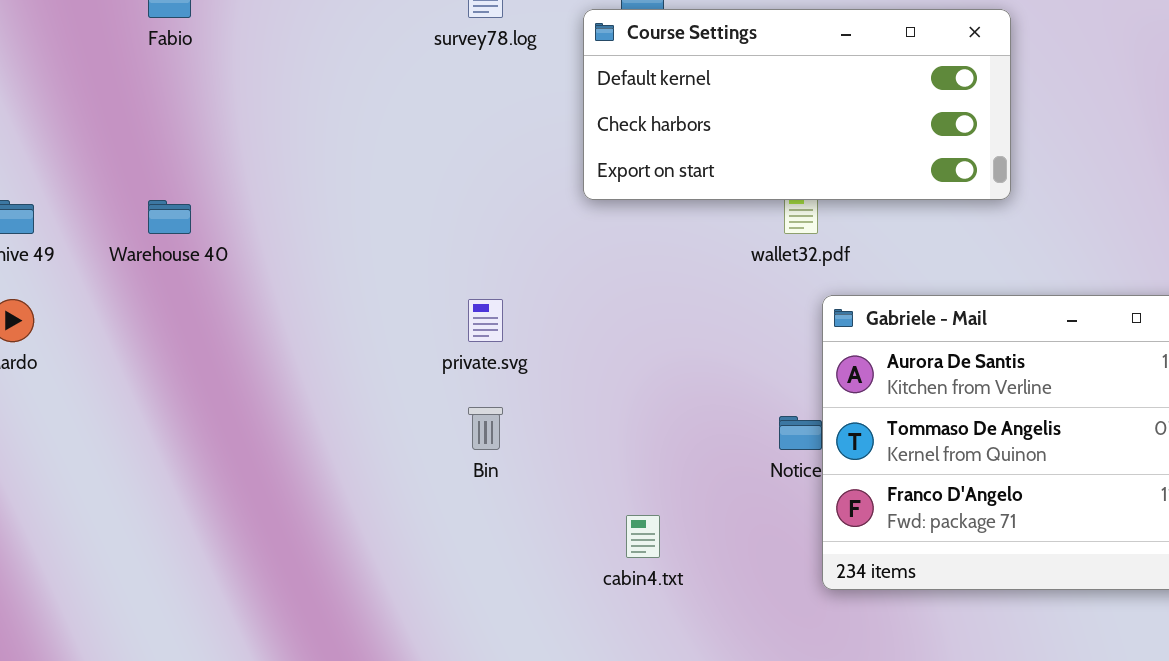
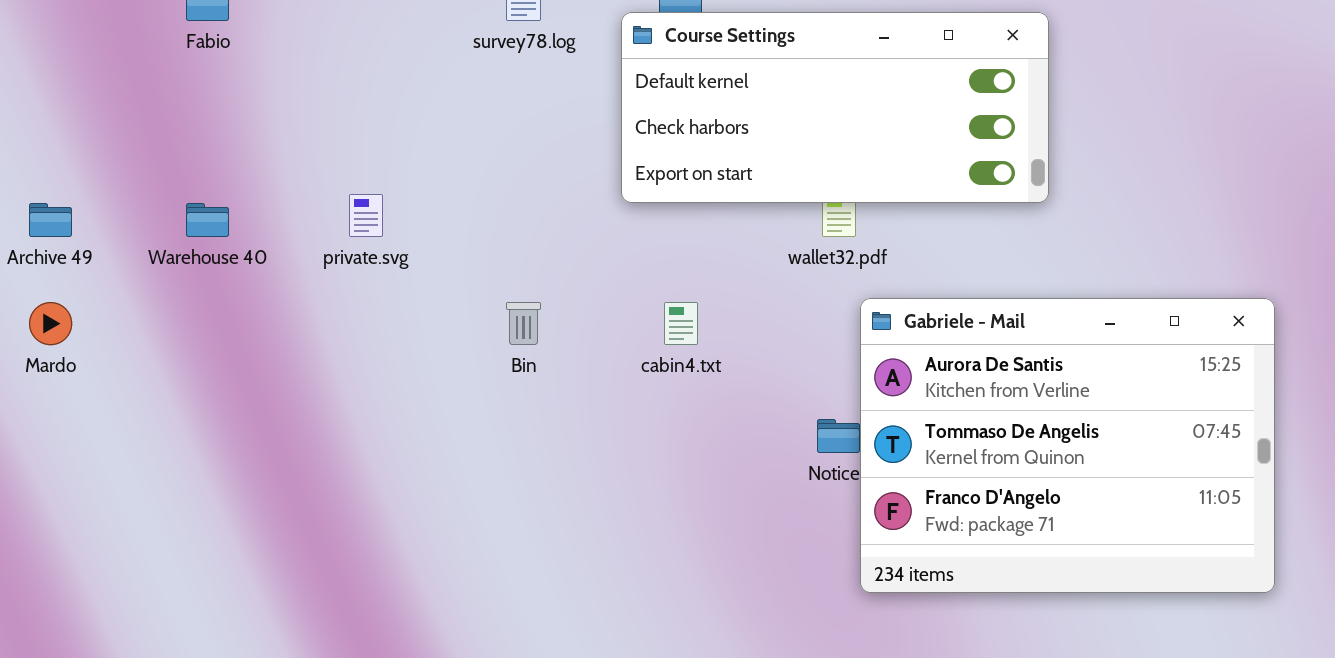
private.svg: [468,299,503,342] -> [349,194,383,237], moved
Bin: [468,407,503,450] -> [506,302,541,345], moved
cabin4.txt: [626,515,660,558] -> [664,302,698,345], moved

